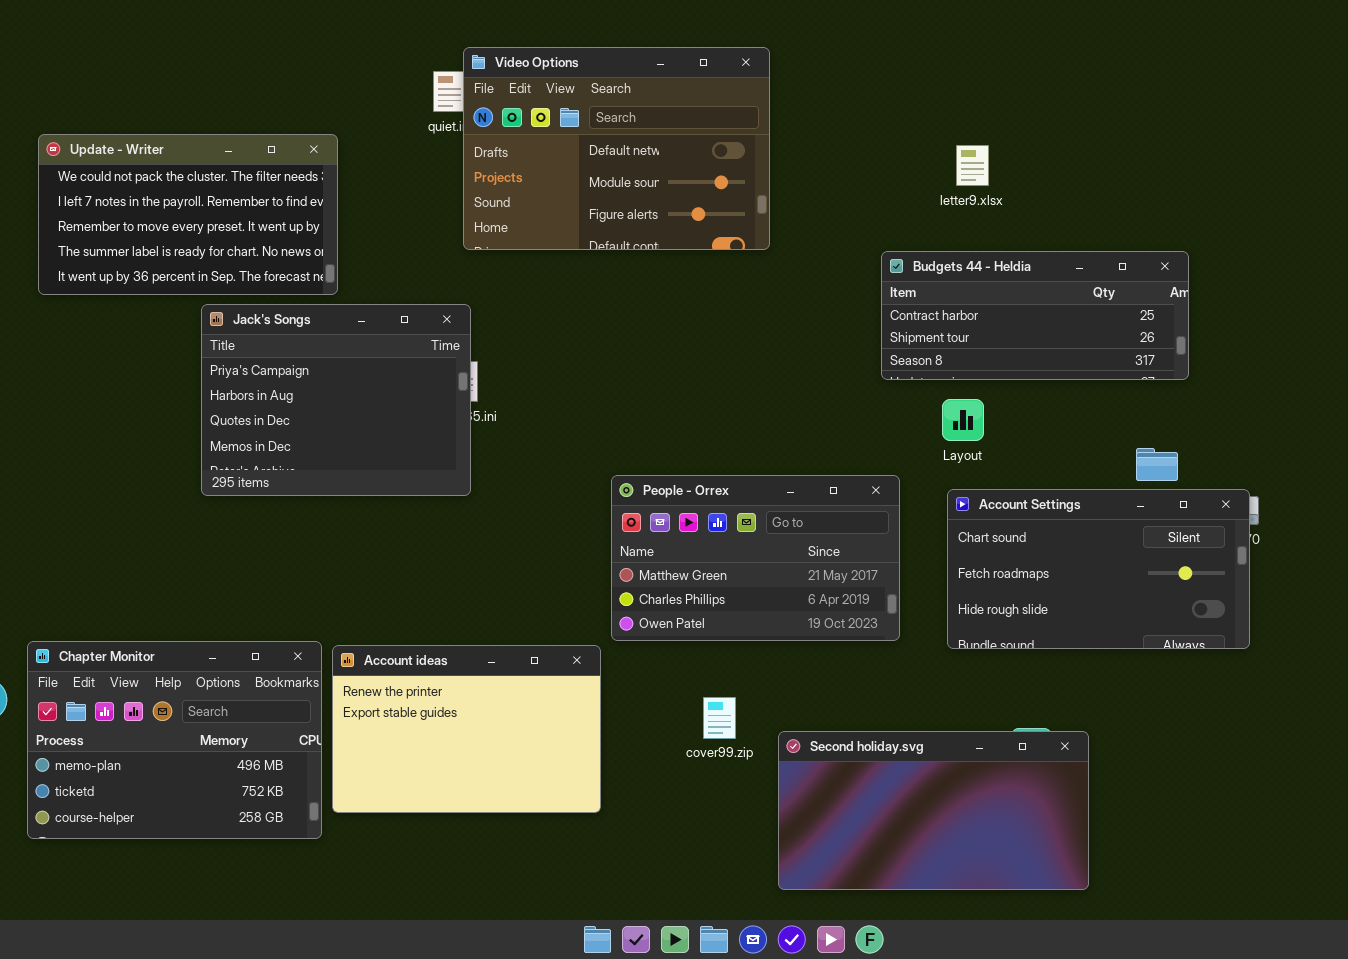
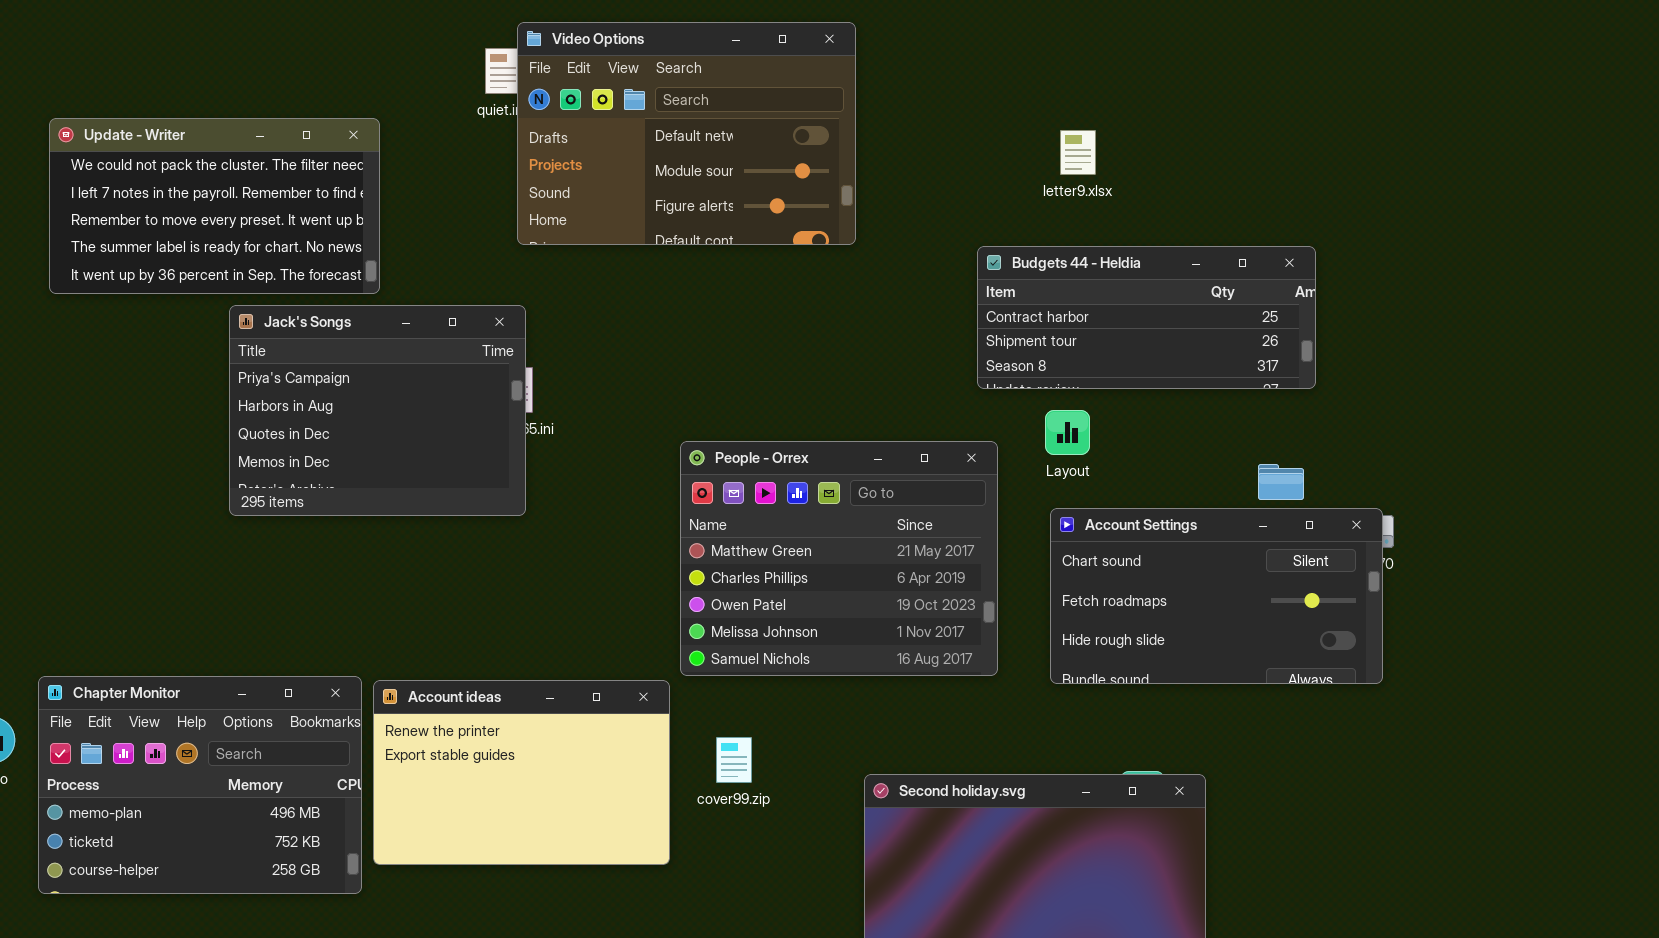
People - Orrex: [611,475,900,641] -> [680,441,998,676], resized
cover99.zip: [703,697,736,739] -> [716,737,752,783], moved

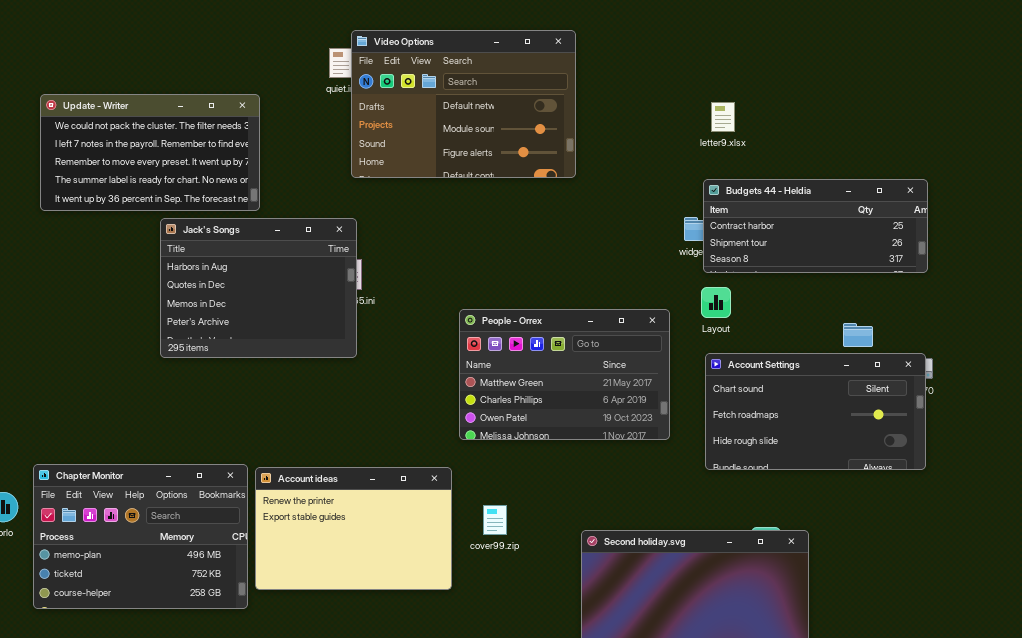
Budgets 44 - Heldia: [977,246,1316,389] -> [703,179,928,273], moved
Jack's Songs: [229,305,526,516] -> [160,218,357,358], scrolled down 1 row
People - Orrex: [680,441,998,676] -> [459,309,670,440], resized

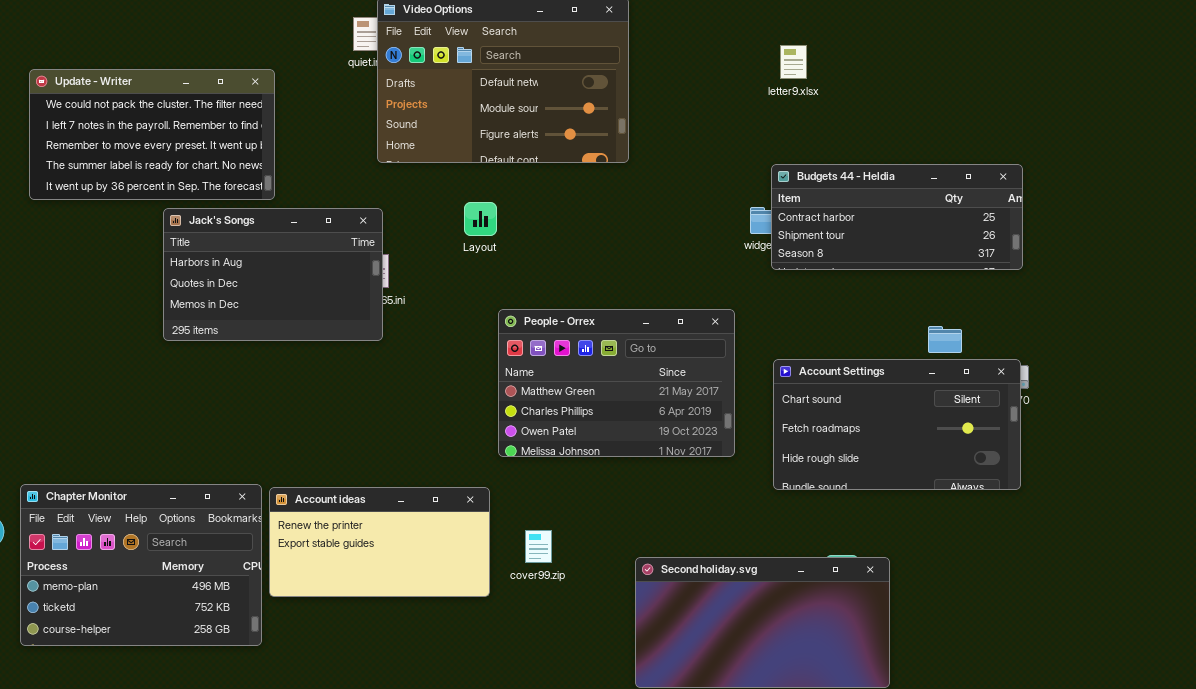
letter9.xlsx: [711,102,735,132] -> [780,45,807,79], moved
Jack's Songs: [160,218,357,358] -> [163,208,383,341], resized
Layout: [701,287,731,318] -> [464,202,497,236], moved
Account ideas: [255,467,452,590] -> [269,487,490,597], resized

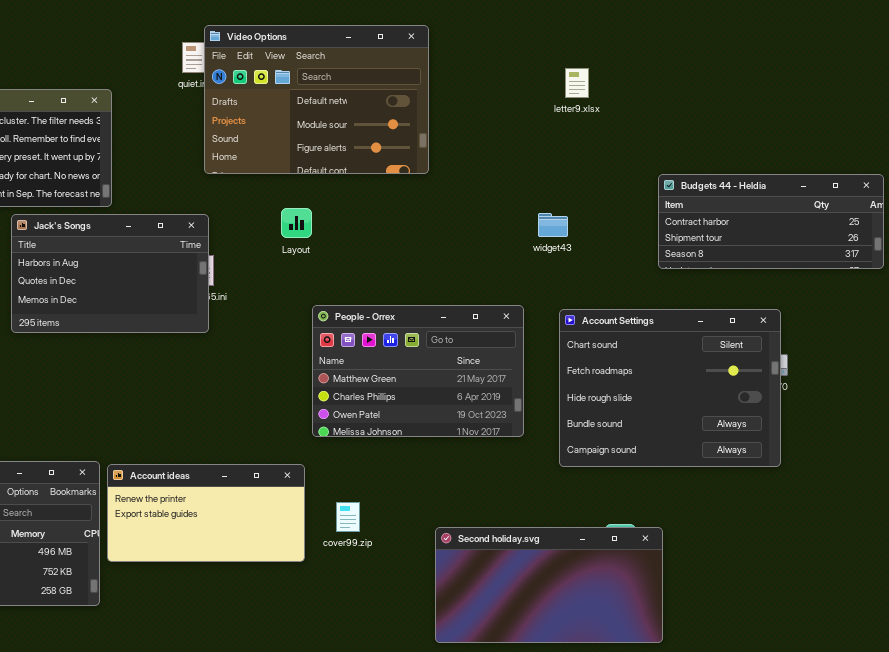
Budgets 44 - Heldia: [771,164,1023,270] -> [658,174,884,269], moved
Account Settings: [773,359,1021,490] -> [559,309,781,467], resized

